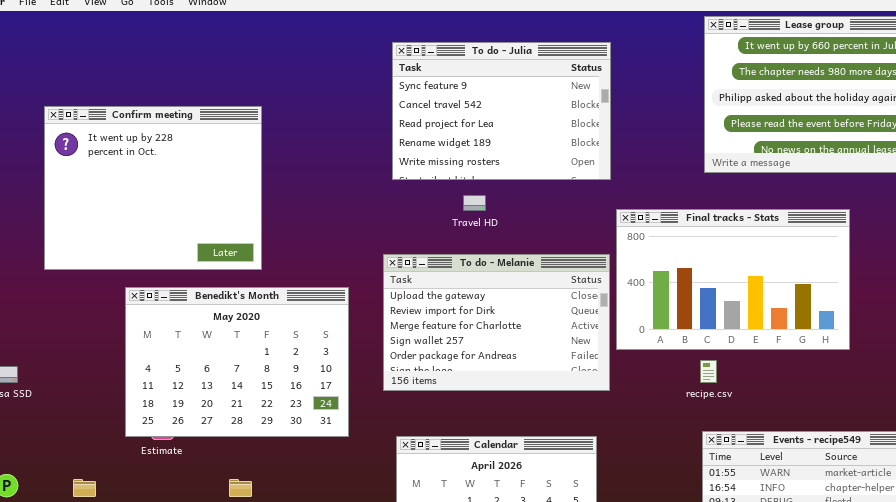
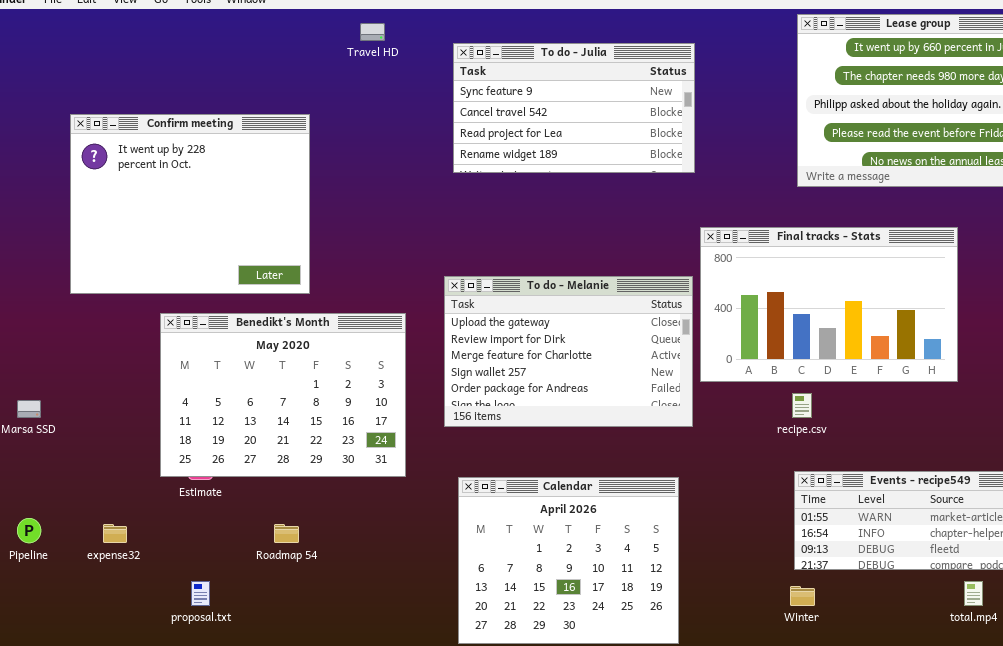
To do - Julia: [392,42,611,180] -> [453,43,695,173], resized
Travel HD: [463,195,486,211] -> [360,23,385,41], moved

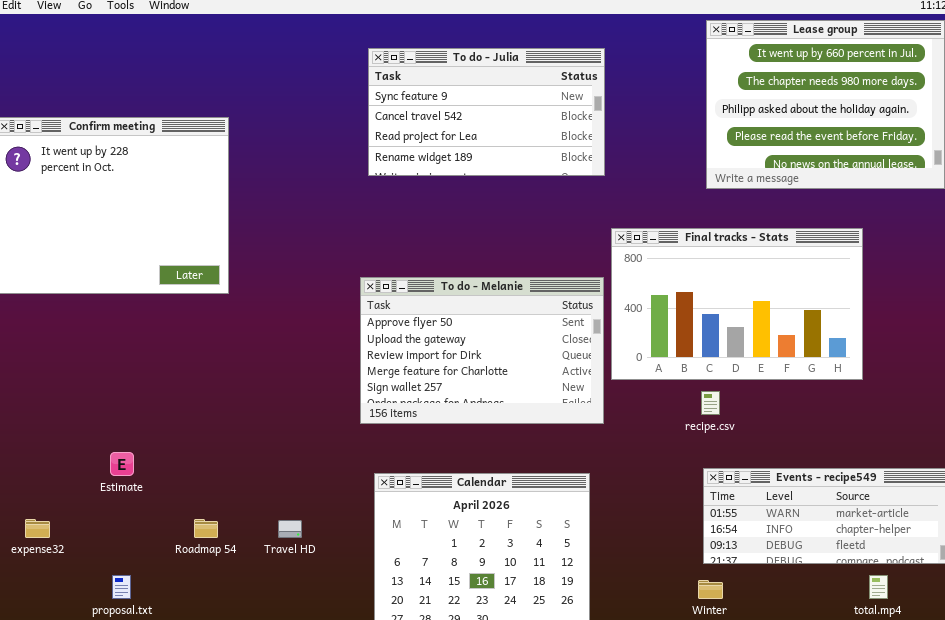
Travel HD: [360,23,385,41] -> [278,520,302,538], moved
To do - Melanie: [444,276,693,427] -> [360,277,604,424], scrolled up 1 row
Benedikt's Month: [160,313,406,477] -> none, closed

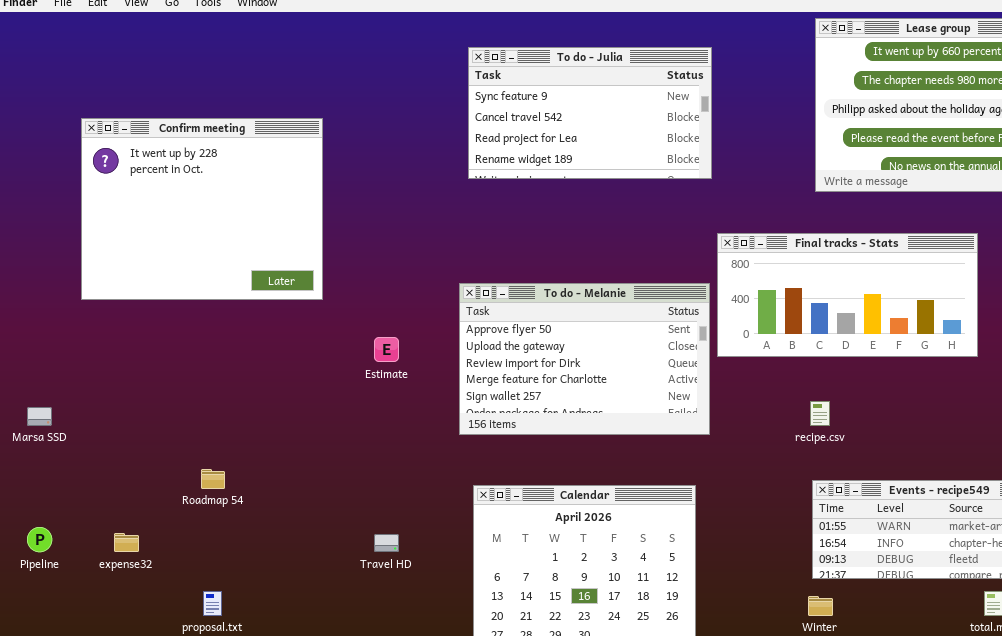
Final tracks - Stats: [611,228,863,380] -> [717,233,978,357], resized
Estimate: [110,452,134,476] -> [374,337,399,362], moved
Roadmap 54: [194,519,218,538] -> [201,469,225,489], moved

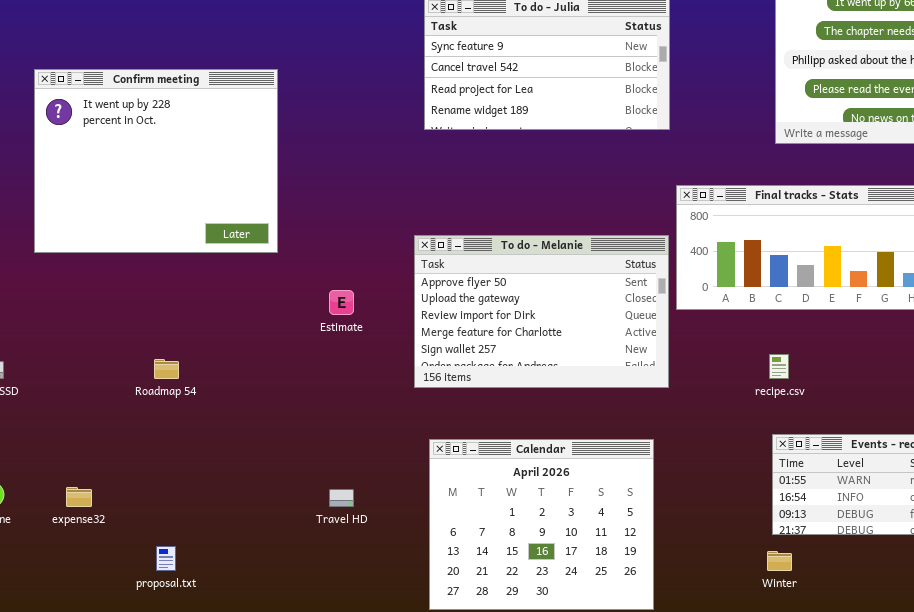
Roadmap 54: [201,469,225,489] -> [154,359,179,379], moved

